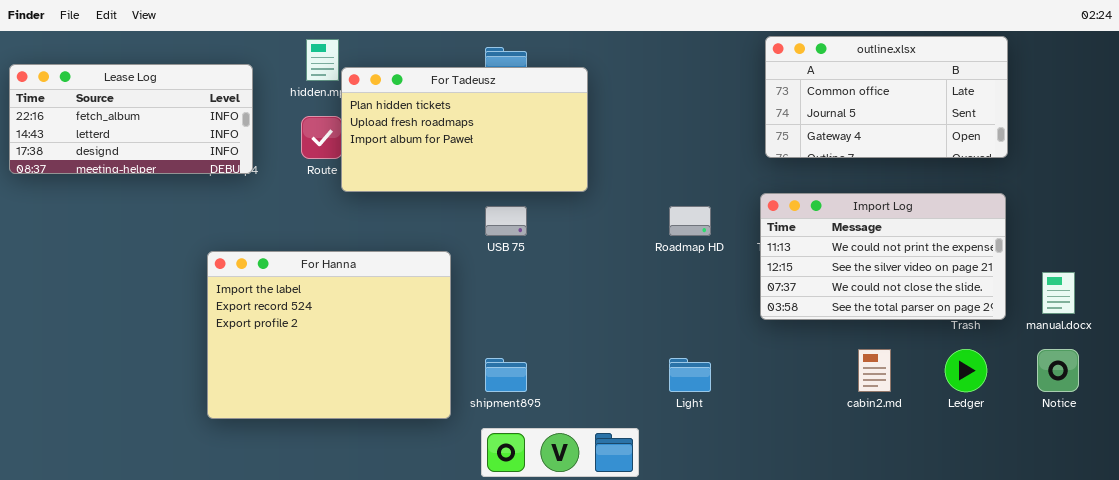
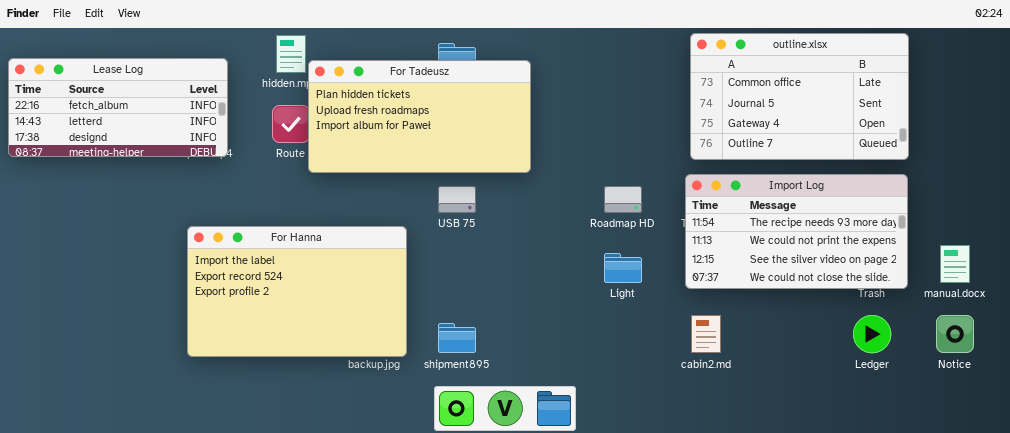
outline.xlsx: [765,36,1008,158] -> [690,33,909,160], resized
Import Log: [760,193,1006,320] -> [685,174,908,289], scrolled up 1 row
For Hanna: [207,251,451,419] -> [187,226,407,357], resized
cabin2.md: [858,349,891,392] -> [691,315,721,353], moved
Light: [669,358,711,392] -> [604,253,642,283], moved

